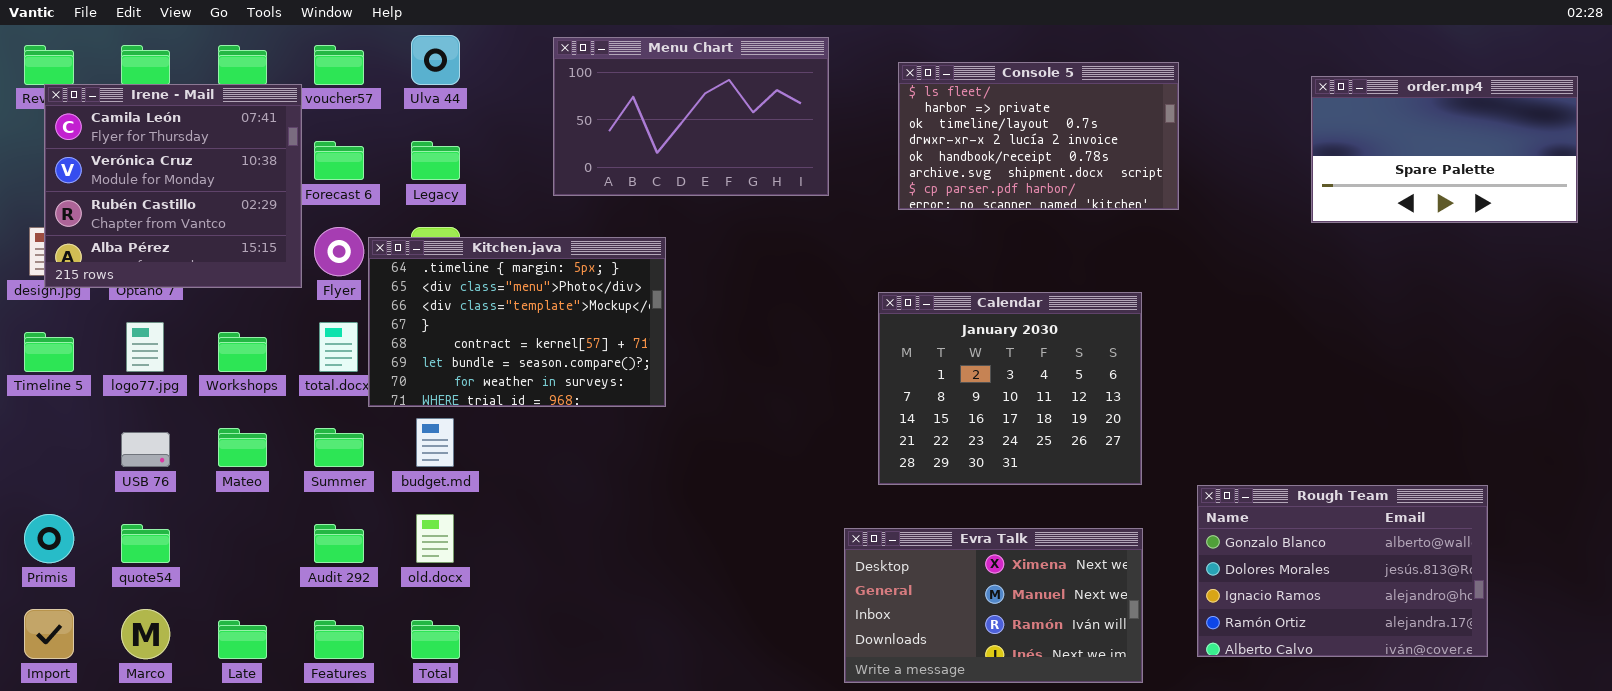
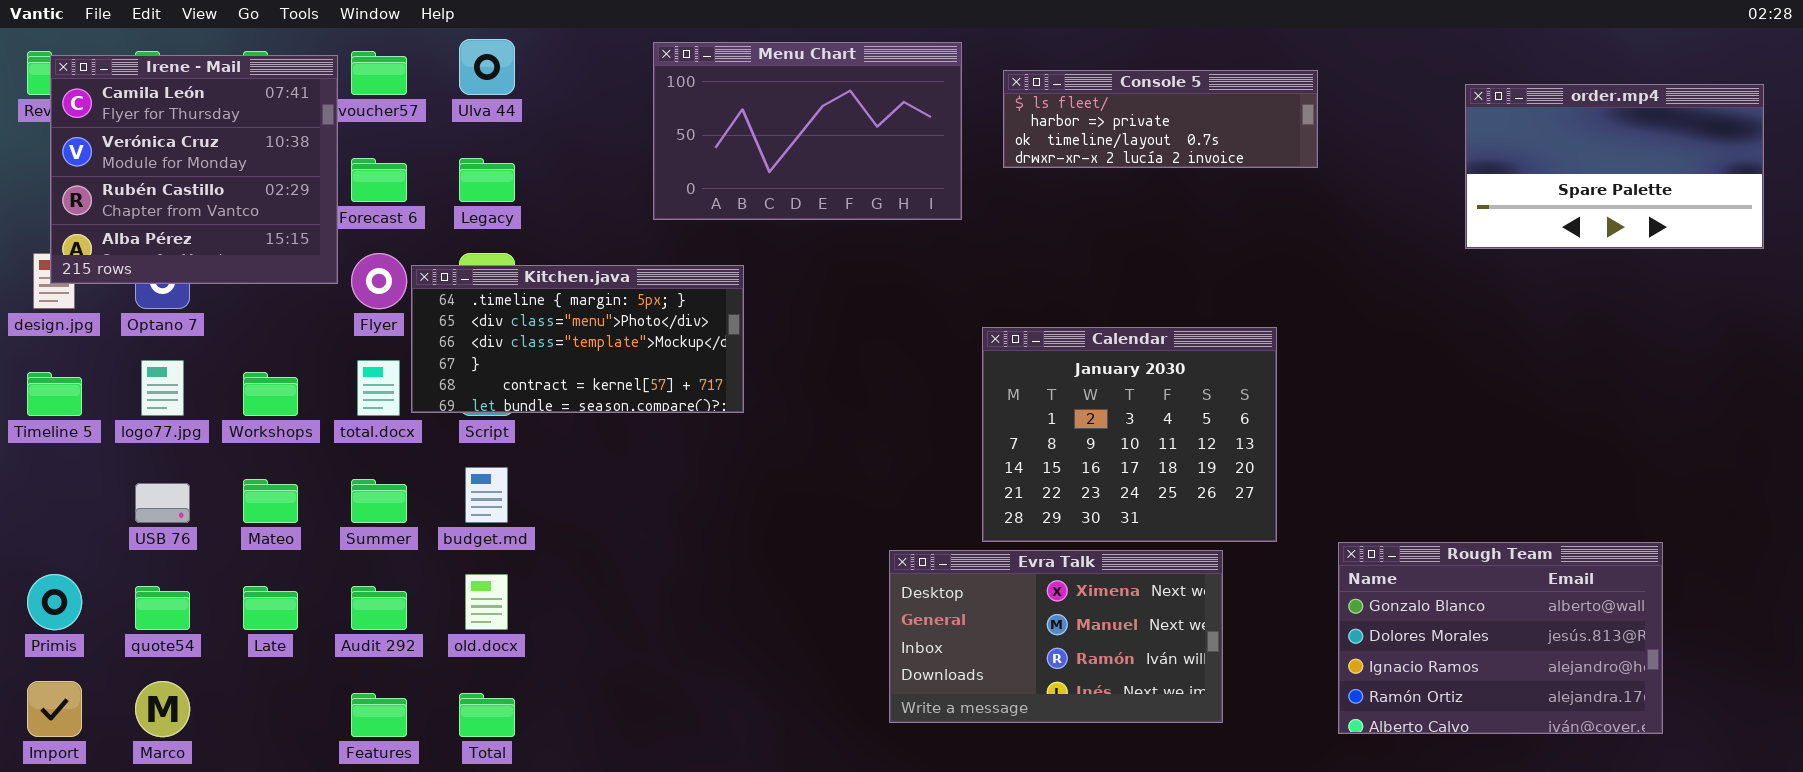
Menu Chart: [553,37,829,196] -> [653,42,962,220], moved
Console 5: [898,62,1179,210] -> [1003,70,1318,168], resized
Irene - Mail: [44,84,302,288] -> [50,55,338,284], moved
Kitchen.java: [368,237,666,407] -> [411,265,744,413], resized
Evra Talk: [844,528,1143,683] -> [889,550,1223,723], moved
Late: [218,620,267,659] -> [243,586,298,630], moved

